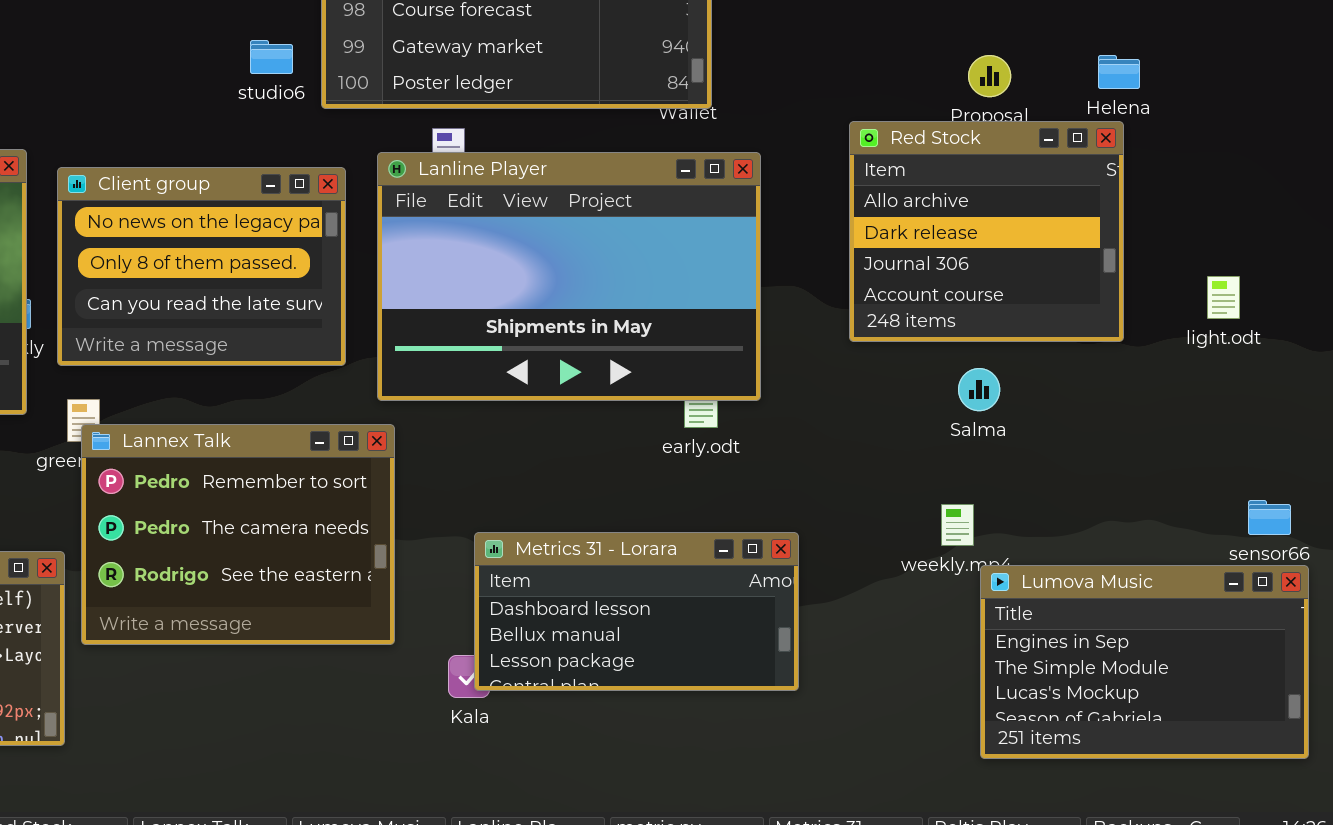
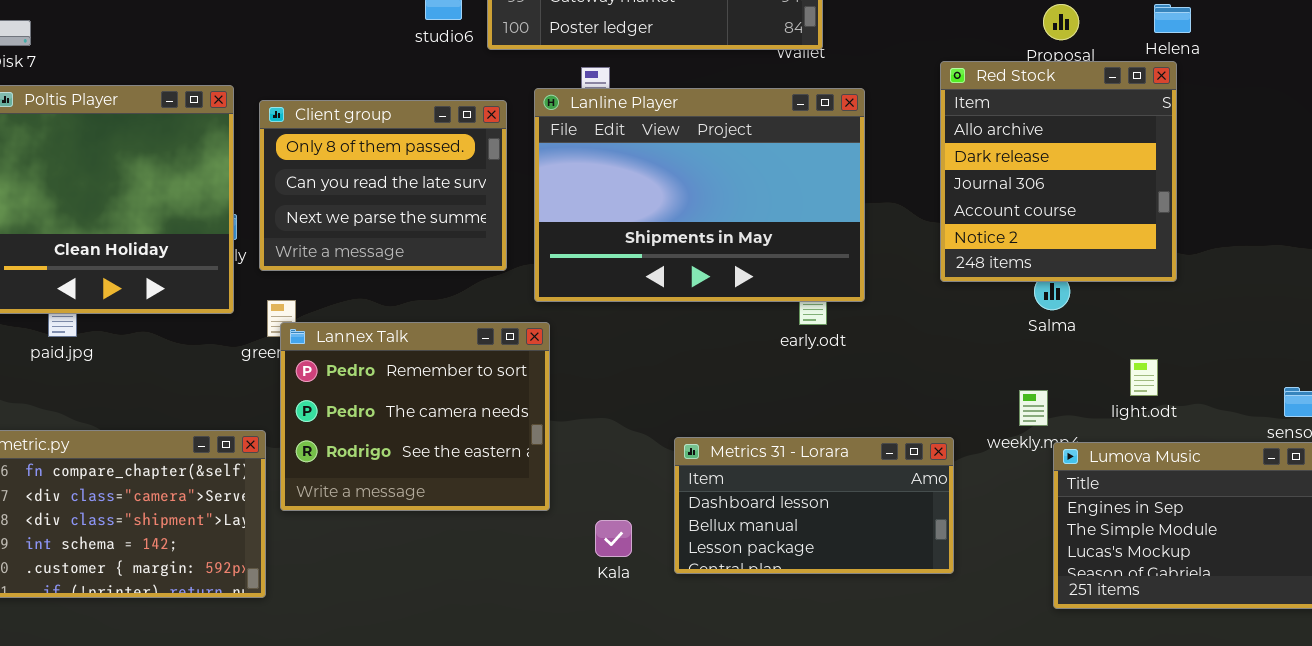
Red Stock: [849,121,1124,342] -> [940,61,1177,282], resized
Client group: [57,167,346,366] -> [259,100,507,271], scrolled down 1 row
light.odt: [1207,276,1240,319] -> [1130,359,1158,396], moved
Metrics 31 - Lorara: [474,532,799,691] -> [674,437,954,574], moved

